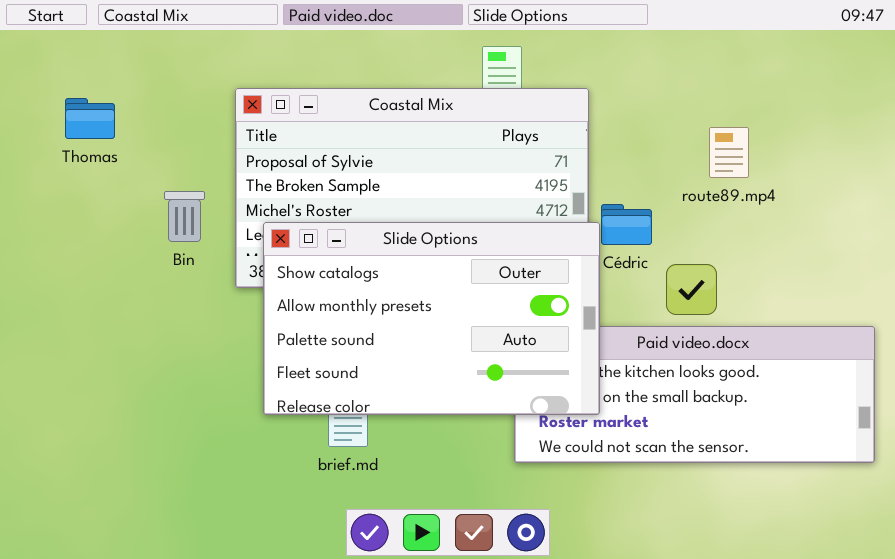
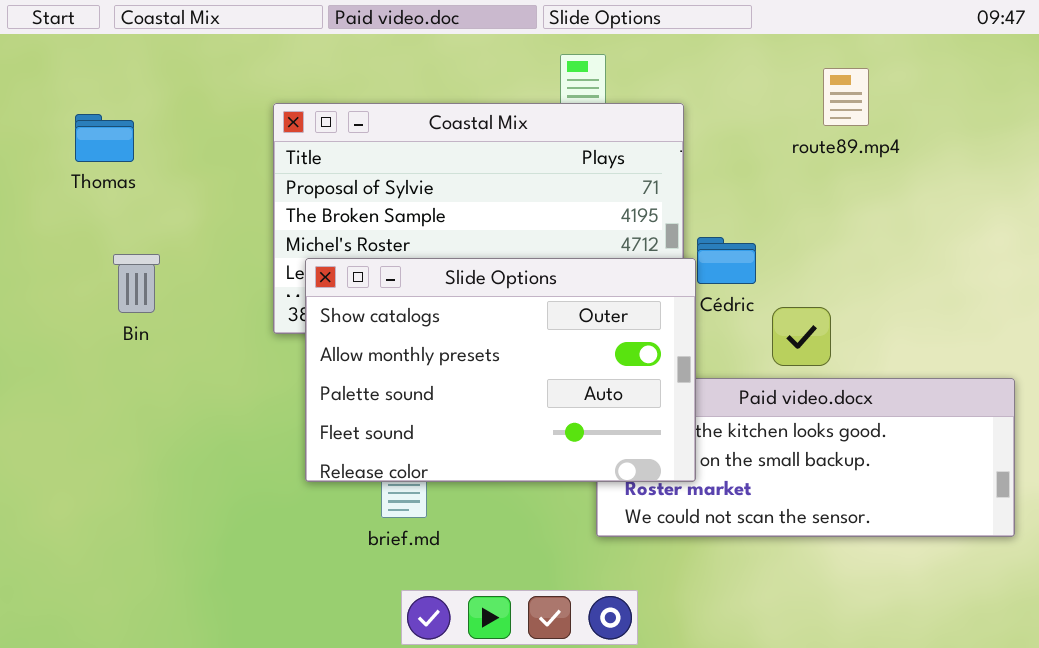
route89.mp4: [709,127,749,178] -> [823,68,869,126], moved
Bin: [164,191,205,242] -> [113,254,160,313], moved

